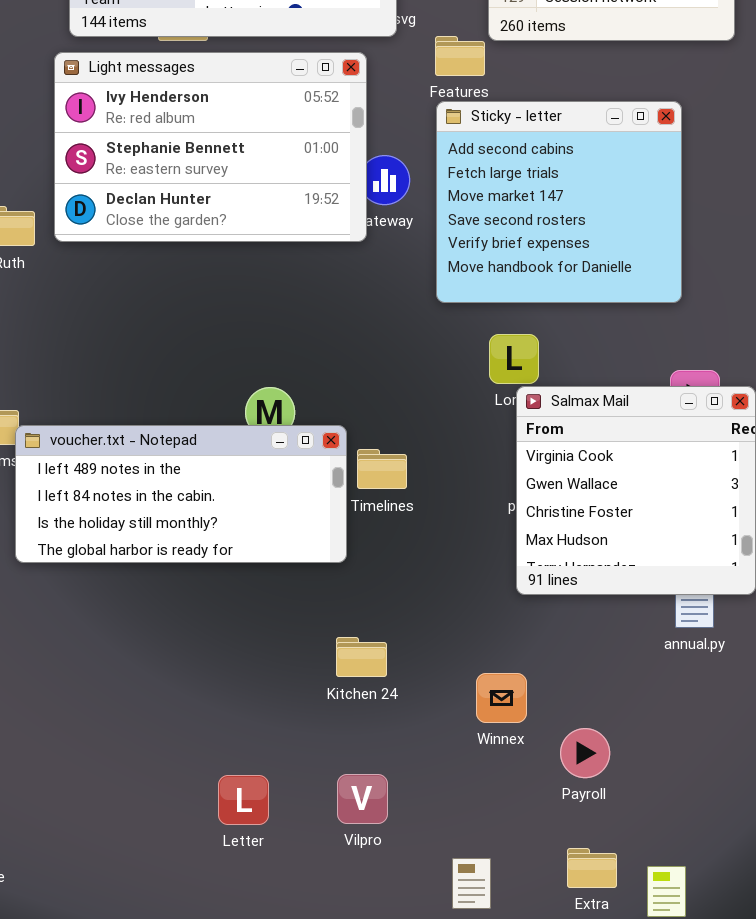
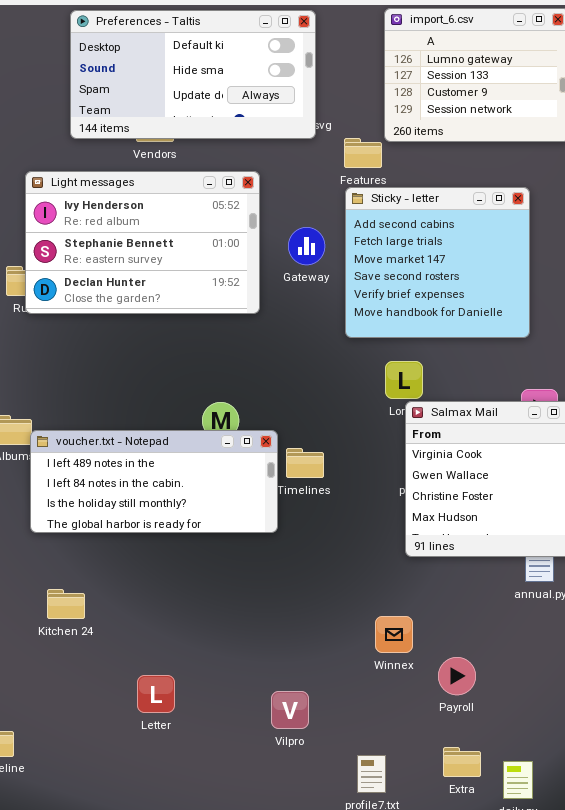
Light messages: [54,52,367,242] -> [25,171,260,314], moved
Kitchen 24: [336,637,387,677] -> [47,589,85,619], moved
Letter: [218,775,269,825] -> [137,675,175,713], moved

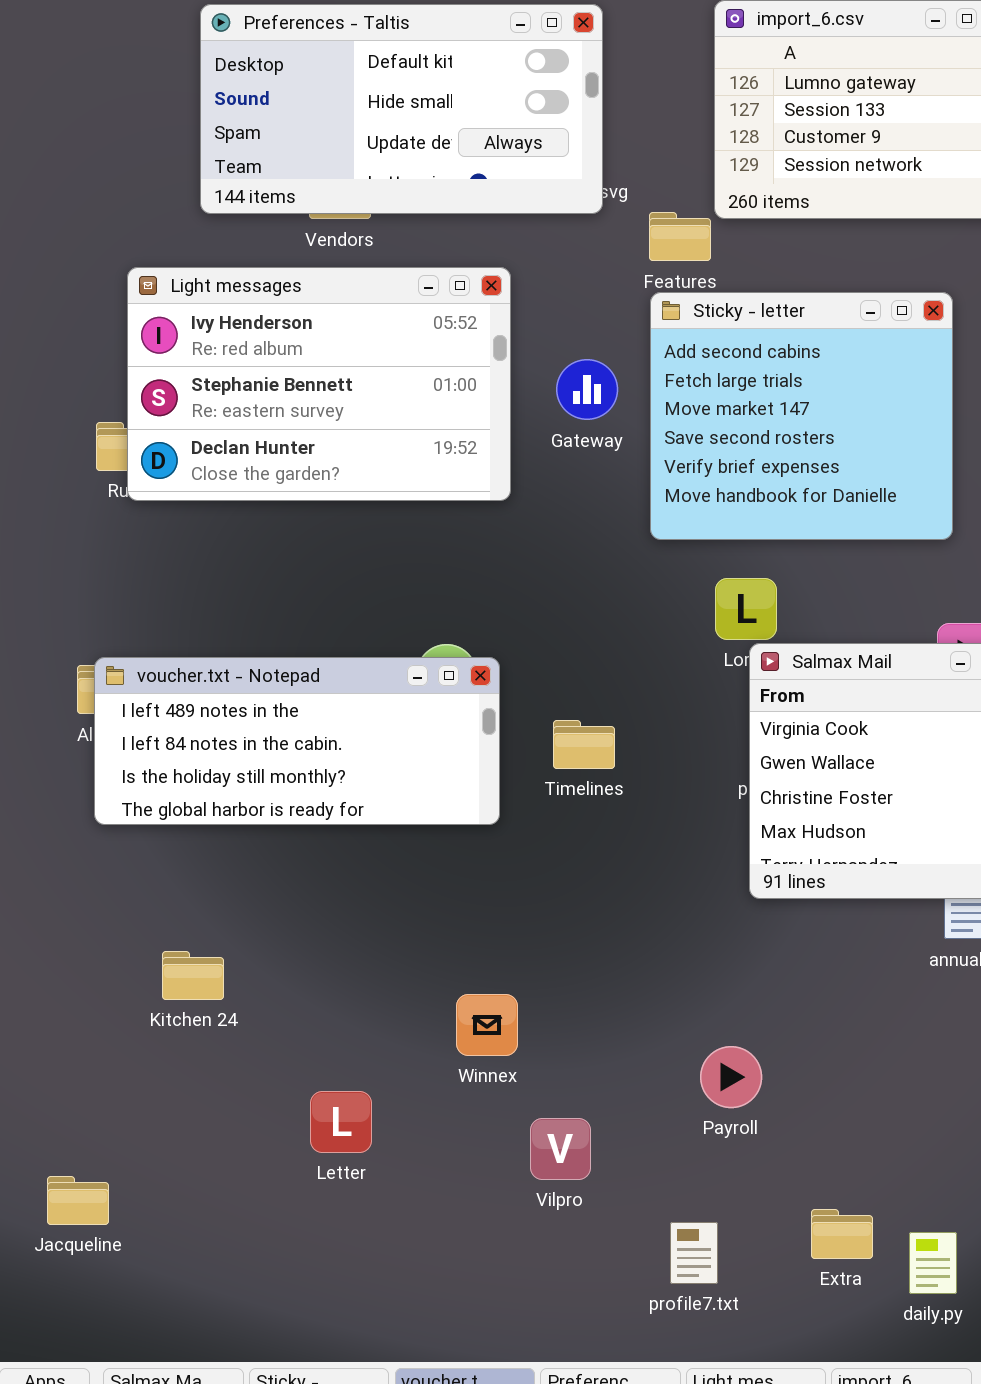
voucher.txt - Notepad: [30,430,278,533] -> [94,657,500,825], moved
Winnex: [375,616,413,653] -> [456,994,518,1056], moved
Payroll: [438,657,476,695] -> [700,1046,762,1108], moved

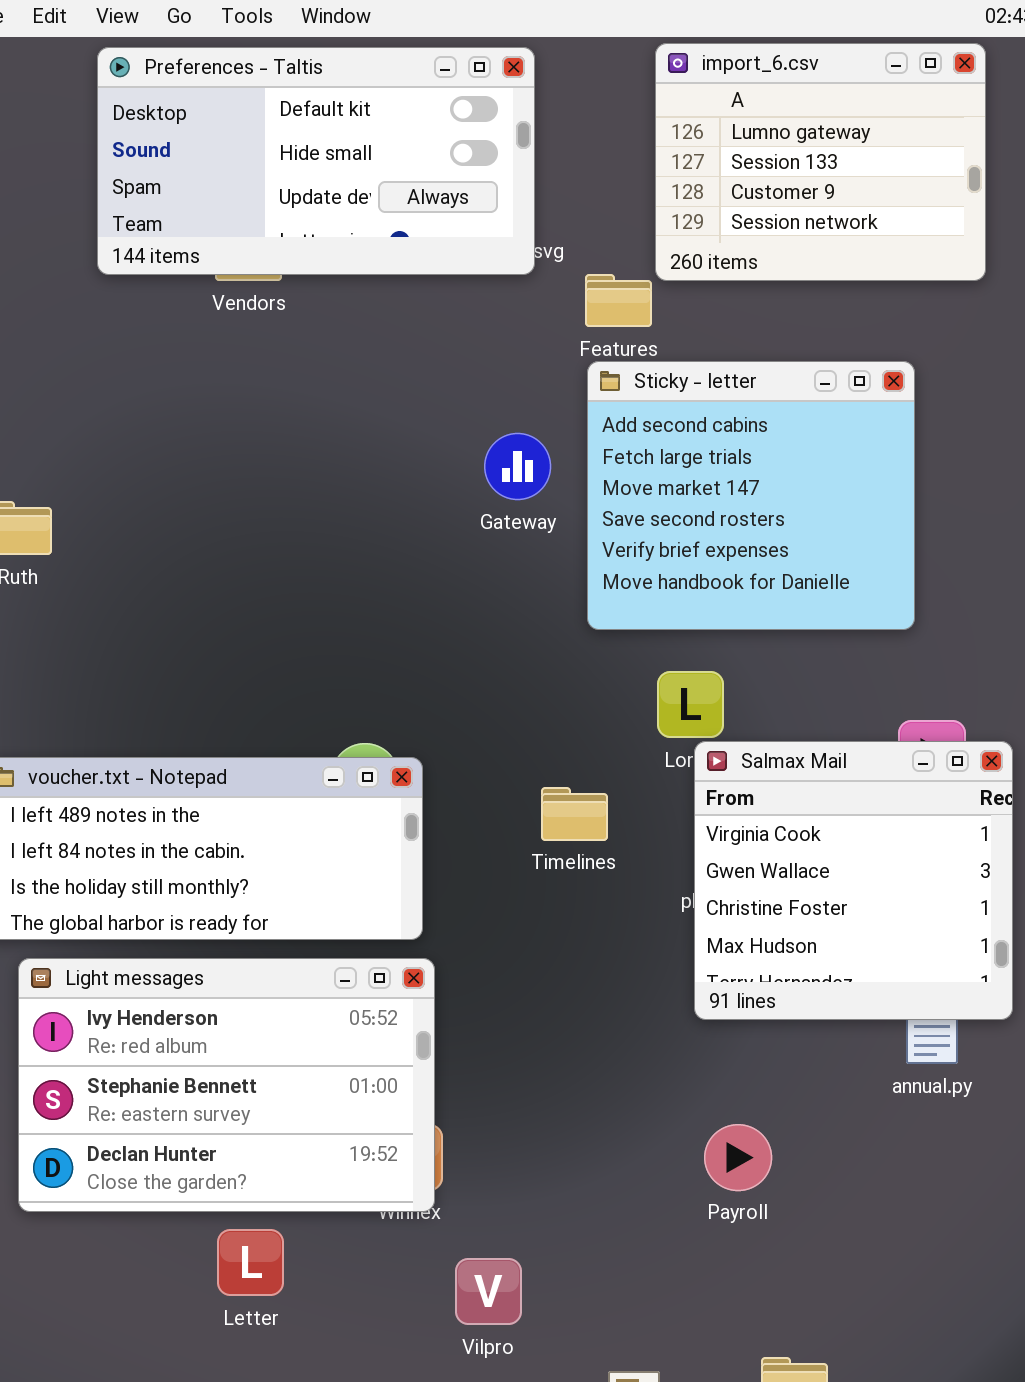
Light messages: [127,267,511,501] -> [18,958,435,1212], moved
Timelines: [553,720,615,769] -> [541,787,608,841], moved
Payroll: [700,1046,762,1108] -> [704,1124,772,1191], moved

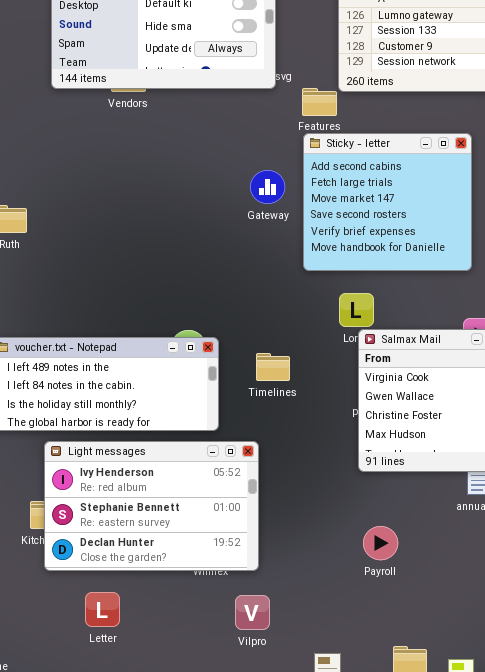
Timelines: [541,787,608,841] -> [256,353,290,381], moved
Light messages: [18,958,435,1212] -> [44,441,259,571], moved
Letter: [217,1229,284,1296] -> [85,592,120,627], moved

